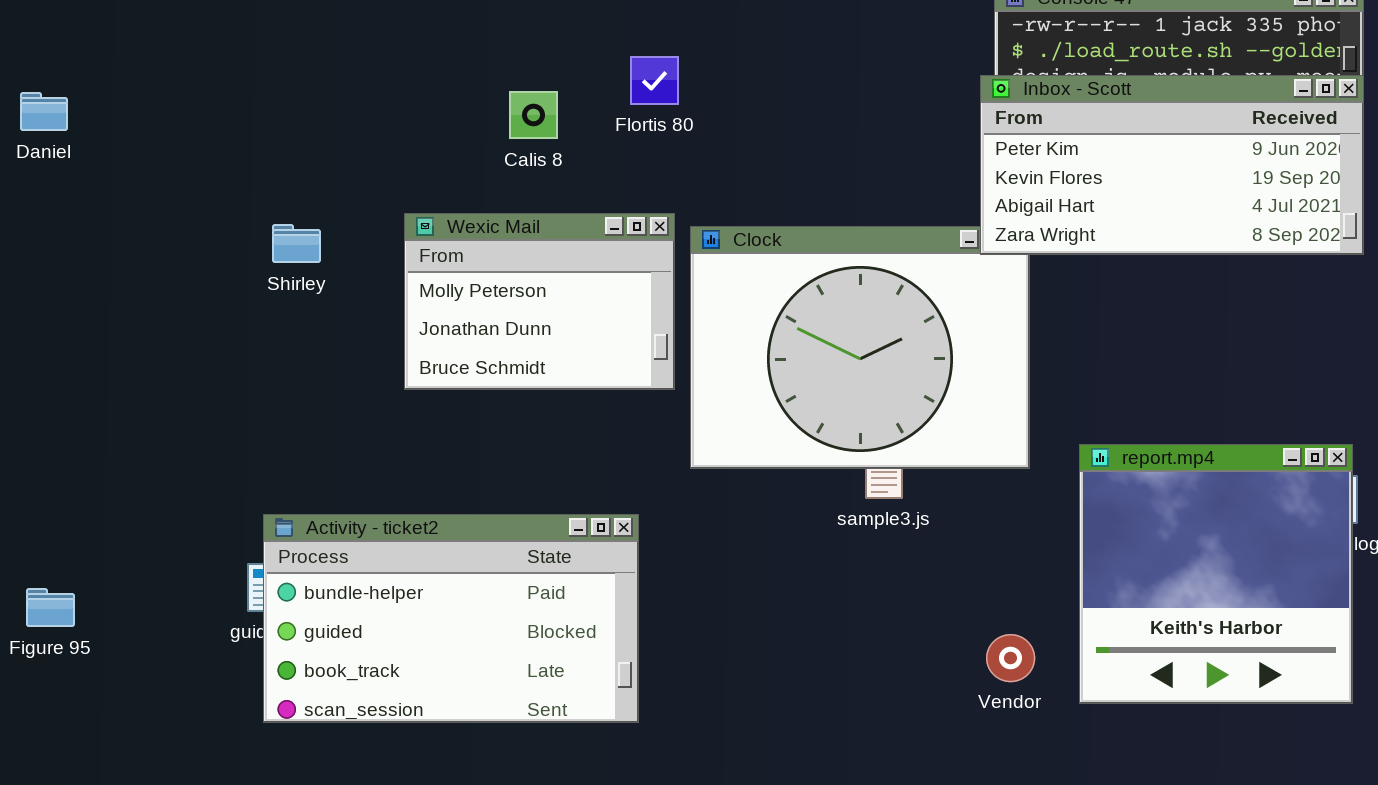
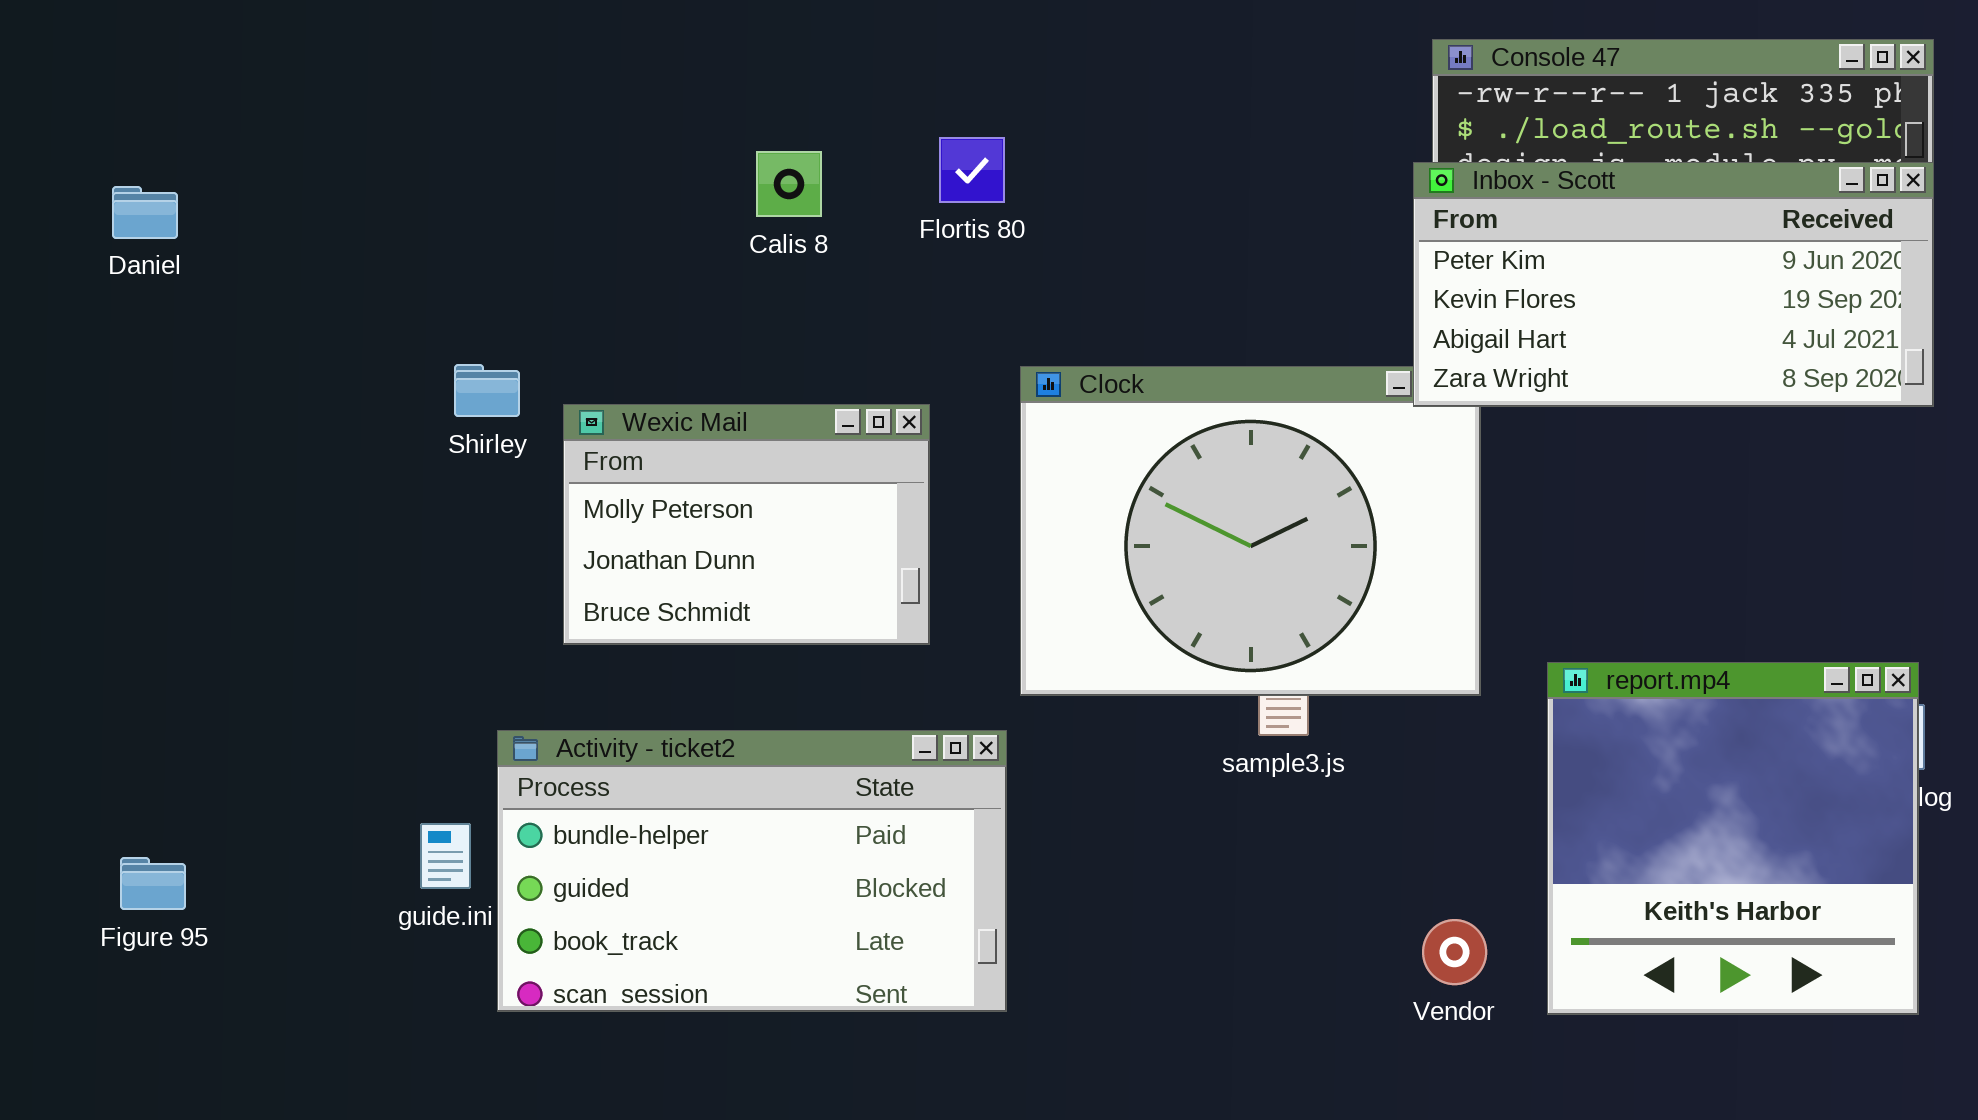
Calis 8: [509,91,558,139] -> [756,151,822,217], moved
Wexic Mail: [404,213,675,390] -> [563,404,930,645], moved
Activity - ticket2: [263,514,639,723] -> [497,730,1007,1012], moved

